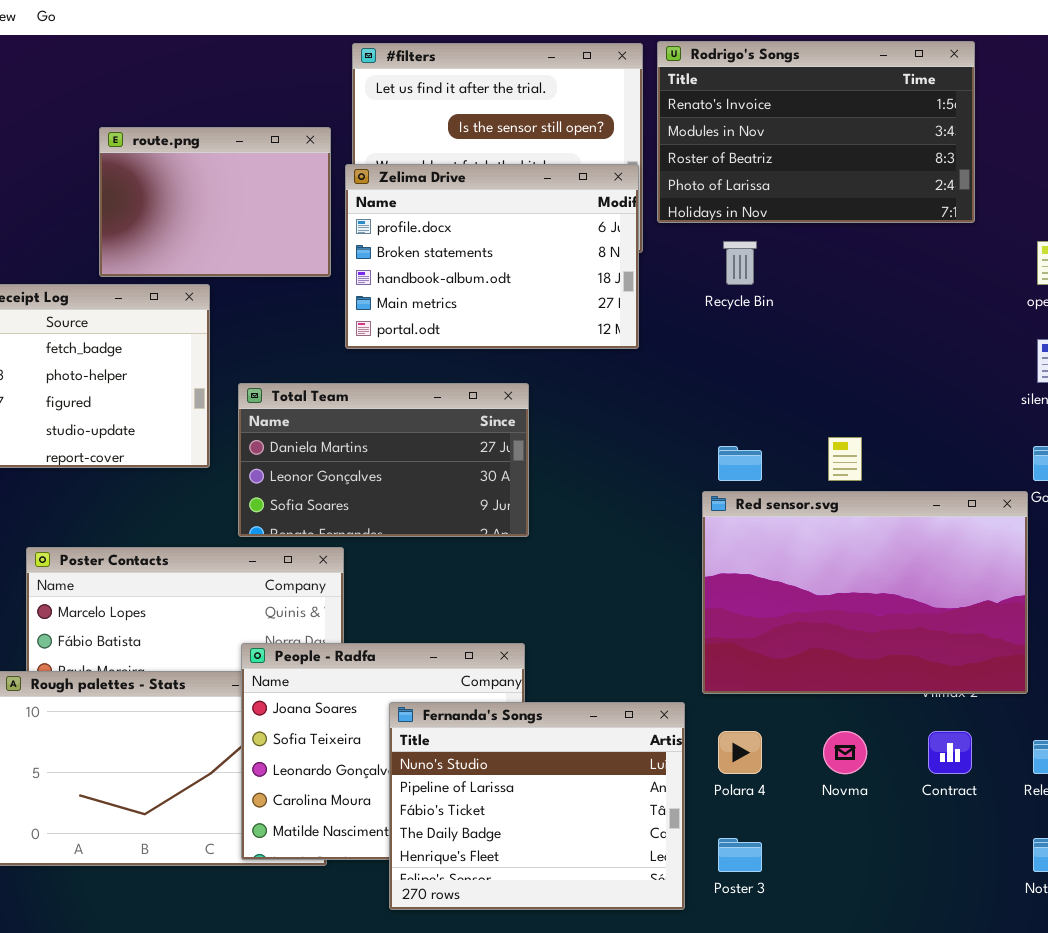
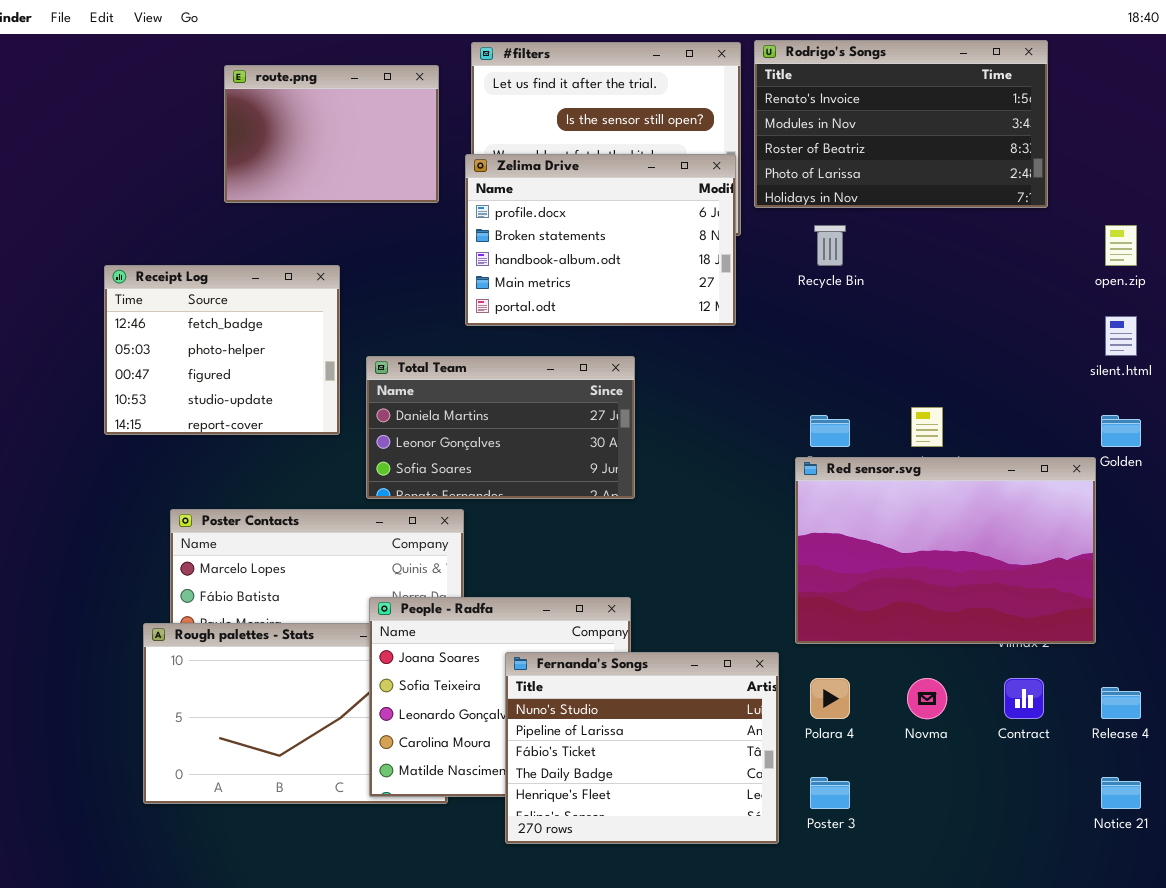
route.png: [99,127,331,277] -> [224,65,439,203], moved

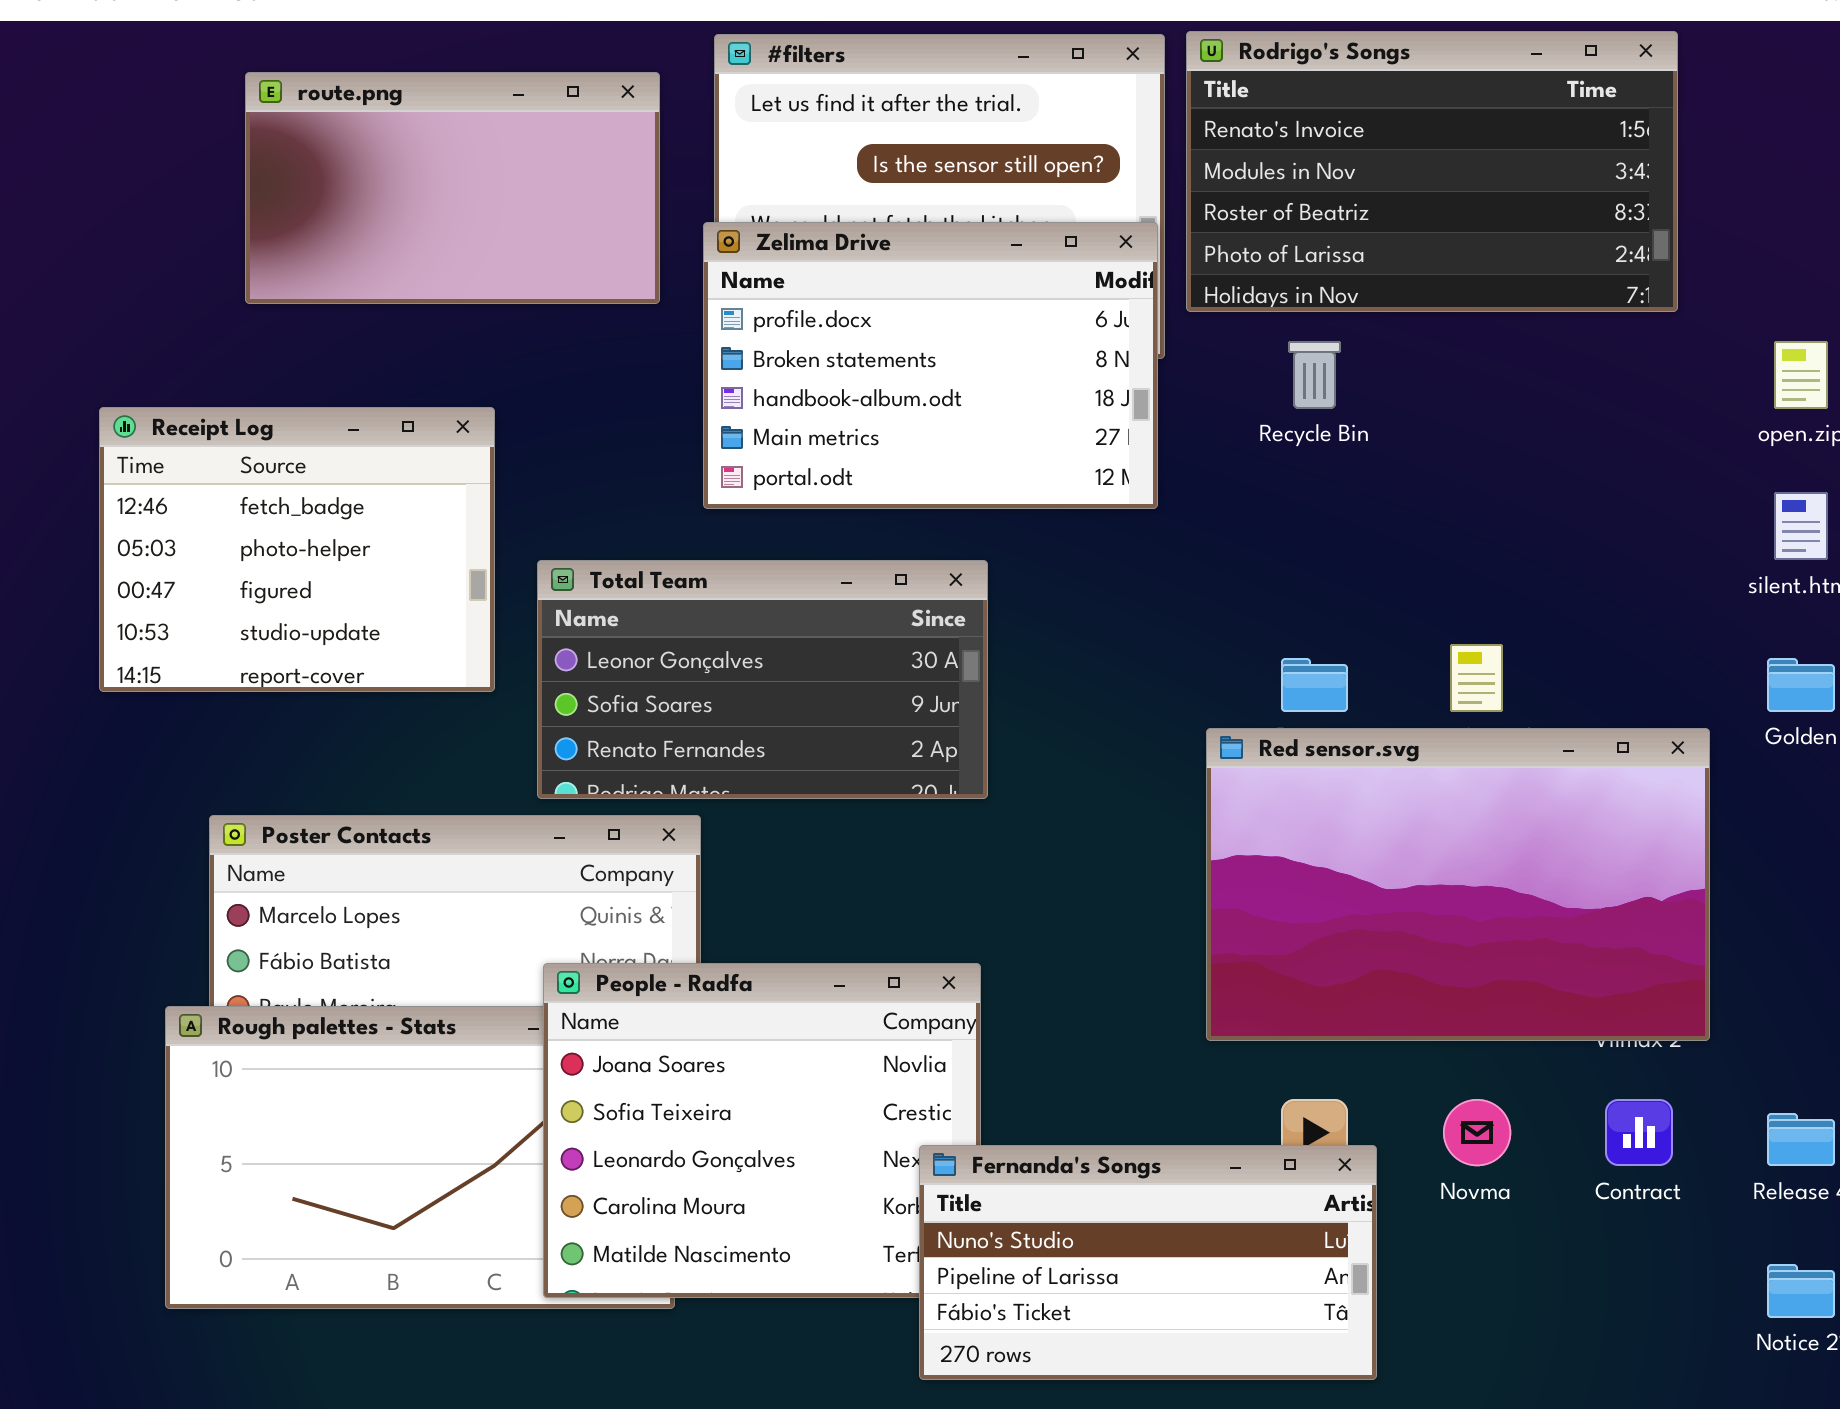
route.png: [224,65,439,203] -> [245,72,660,304], resized
Total Team: [366,356,635,499] -> [537,560,988,799], scrolled down 1 row
Red sensor.svg: [795,457,1096,644] -> [1206,728,1710,1041], moved
Fernanda's Songs: [505,652,779,844] -> [919,1145,1377,1380], moved, resized

